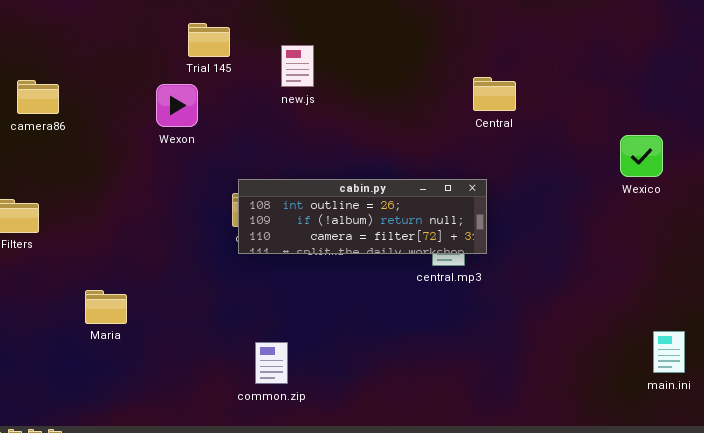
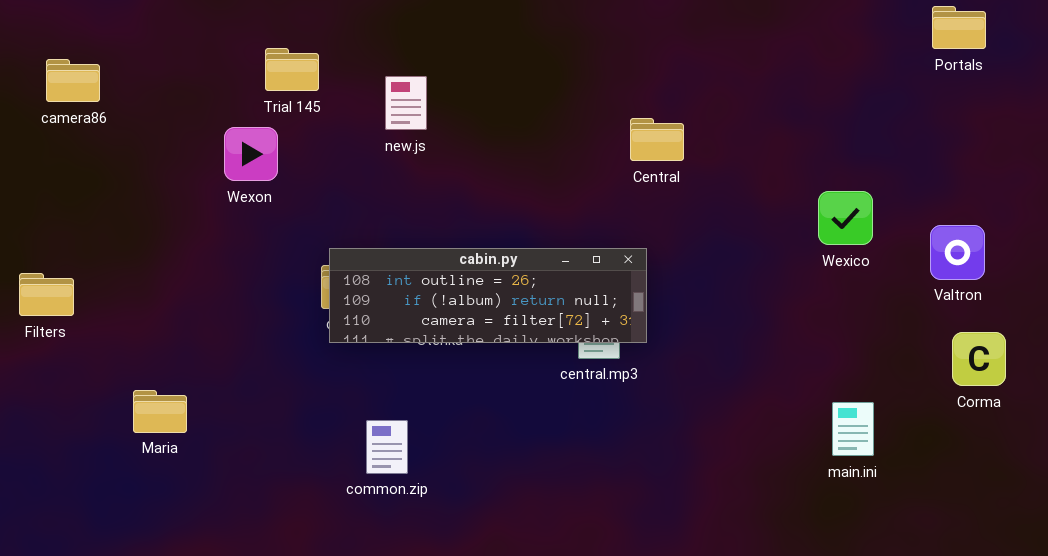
camera86: [17,80,59,114] -> [46,59,100,102], moved
main.ini: [653,331,685,373] -> [832,402,874,456], moved
common.zip: [255,342,288,384] -> [366,420,408,474], moved

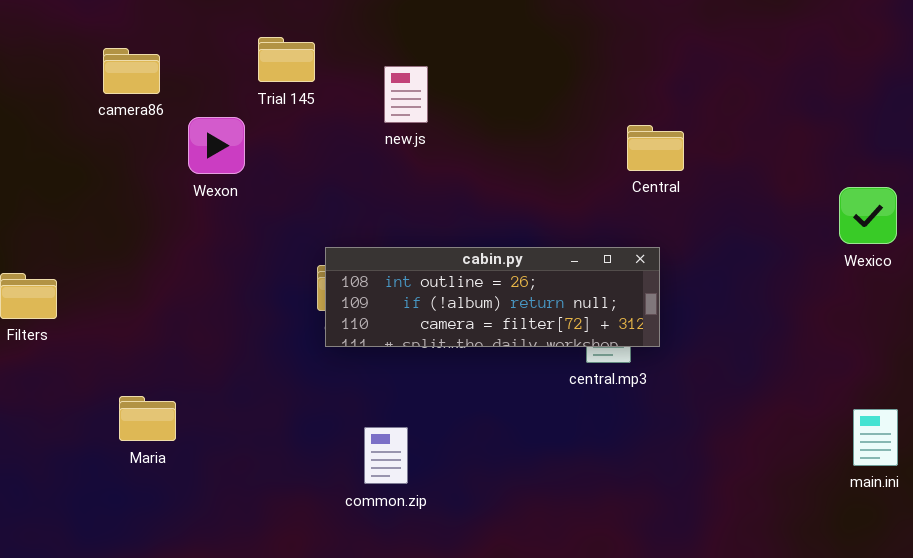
camera86: [46,59,100,102] -> [103,48,160,94], moved
Central: [630,118,684,161] -> [627,125,684,171], moved
Wexon: [224,127,278,181] -> [188,117,245,174], moved

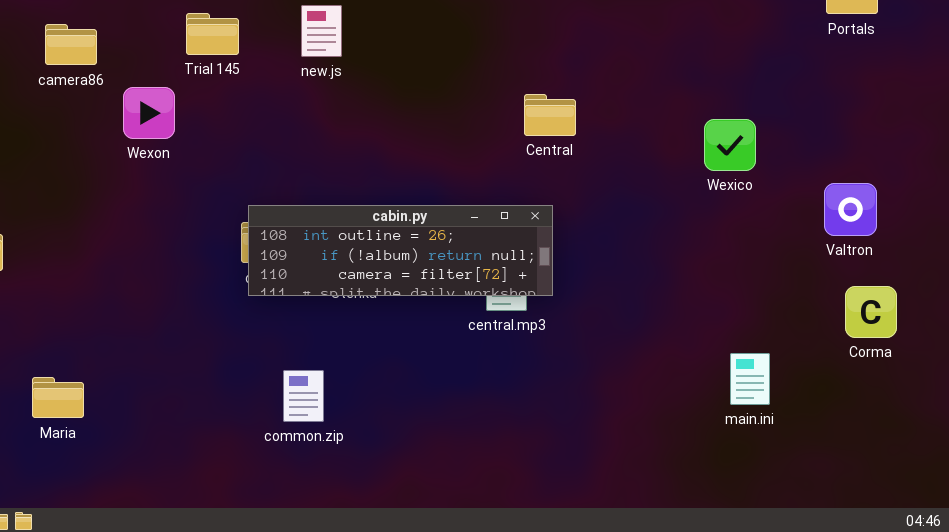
new.js: [384,66,428,123] -> [301,5,342,57], moved
Wexico: [839,187,897,244] -> [704,119,756,171], moved
Maria: [119,396,176,441] -> [32,377,84,418], moved

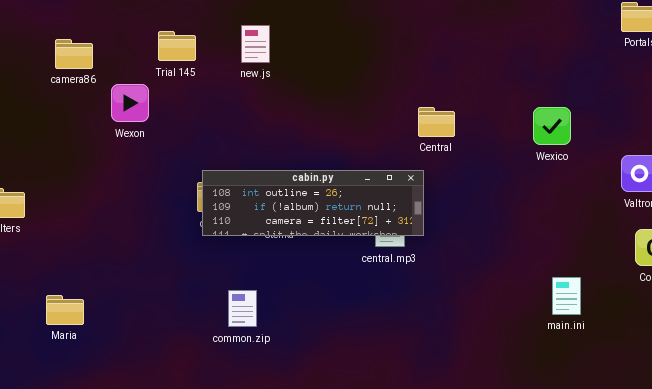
Central: [524,94,576,136] -> [418,107,455,137], moved

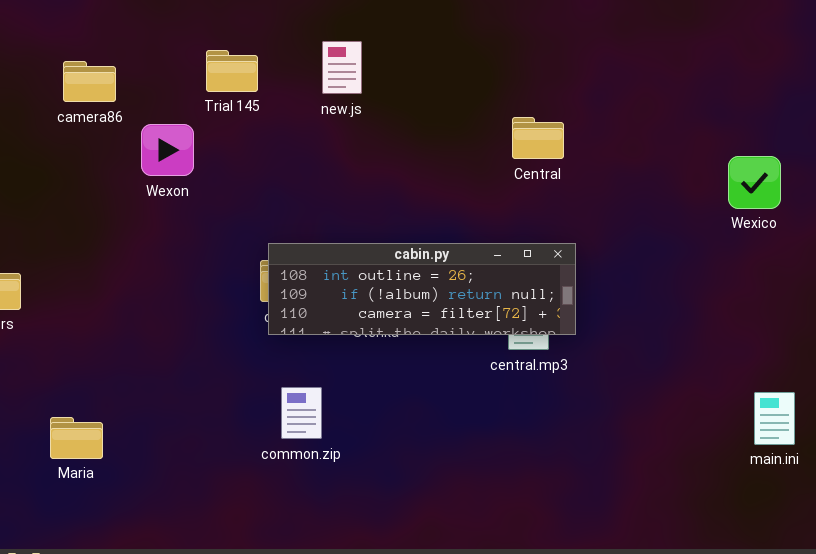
Central: [418,107,455,137] -> [512,117,564,159], moved
common.zip: [228,290,257,327] -> [281,387,322,439], moved

